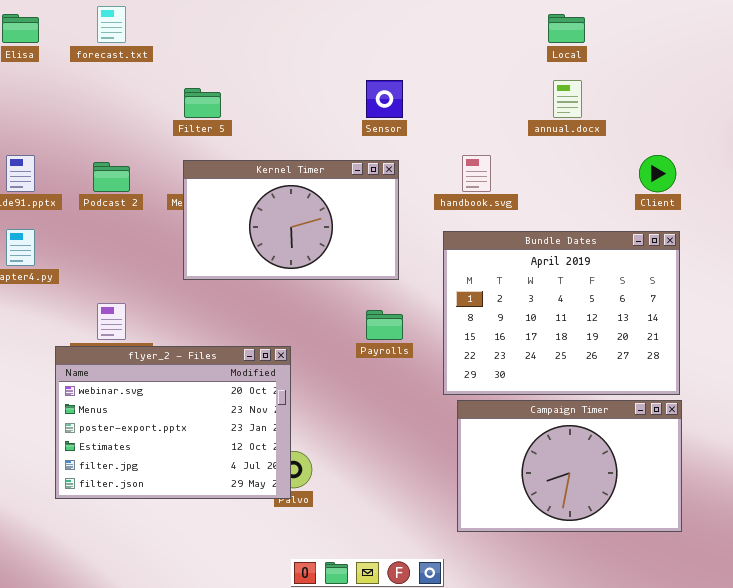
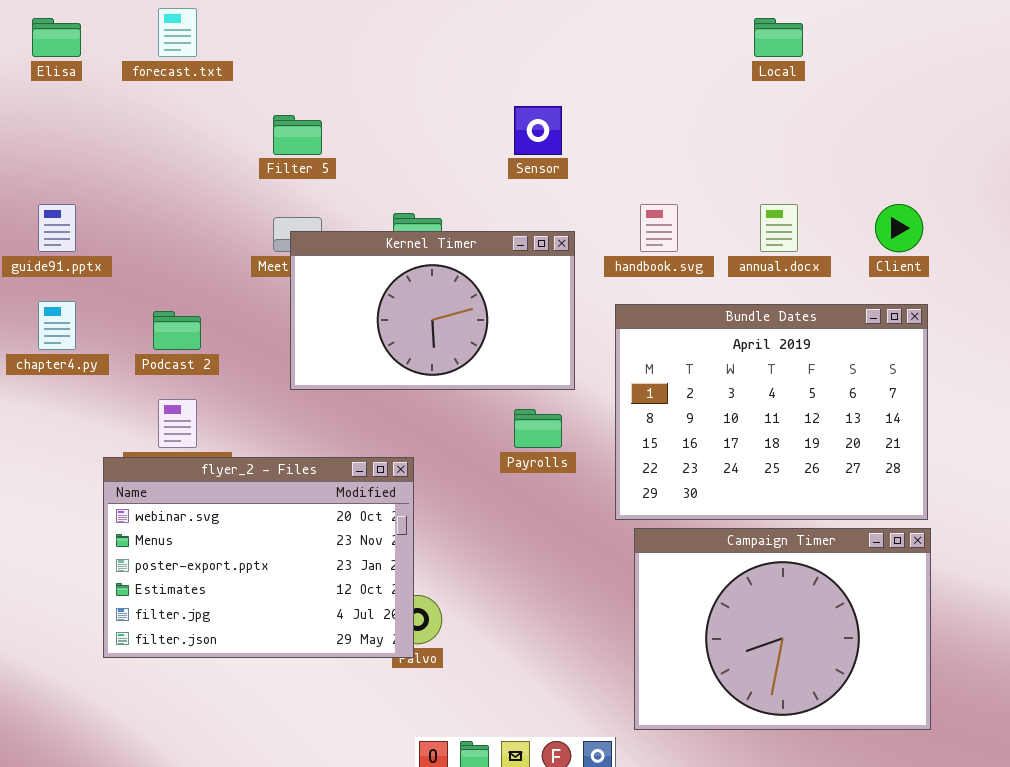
annual.docx: [553,80,582,118] -> [760,204,798,252], moved
Kernel Timer: [183,160,399,280] -> [290,231,575,390], moved
Podcast 2: [93,162,130,192] -> [153,311,201,350], moved
Campaign Timer: [457,400,682,532] -> [634,528,931,730], resized

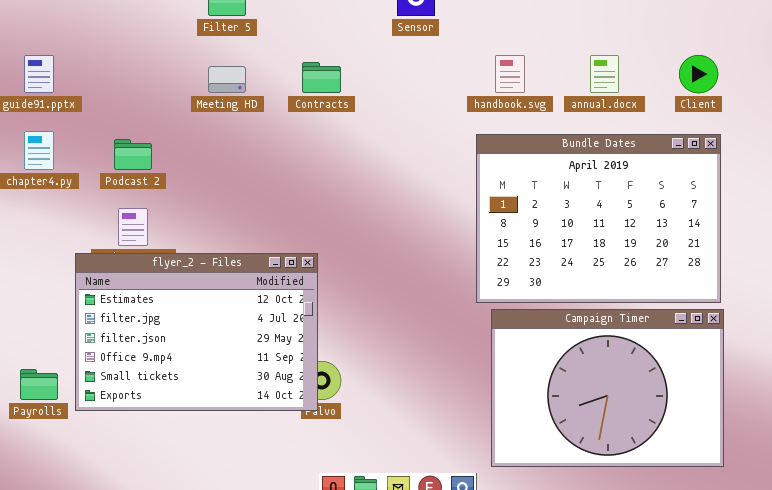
Kernel Timer: [290,231,575,390] -> none, closed
Payrolls: [514,409,562,448] -> [20,369,58,400], moved
flyer_2 - Files: [103,457,414,658] -> [75,253,318,411], scrolled down 3 rows

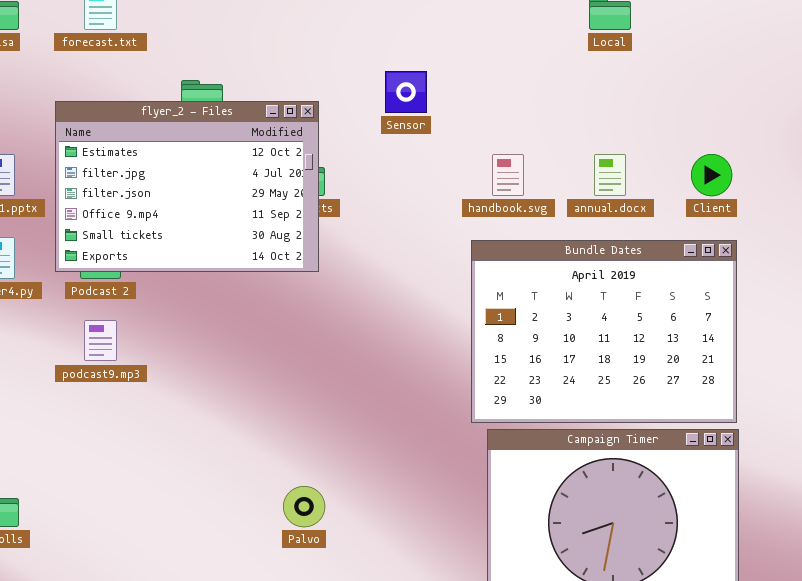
flyer_2 - Files: [75,253,318,411] -> [55,101,319,272], moved

